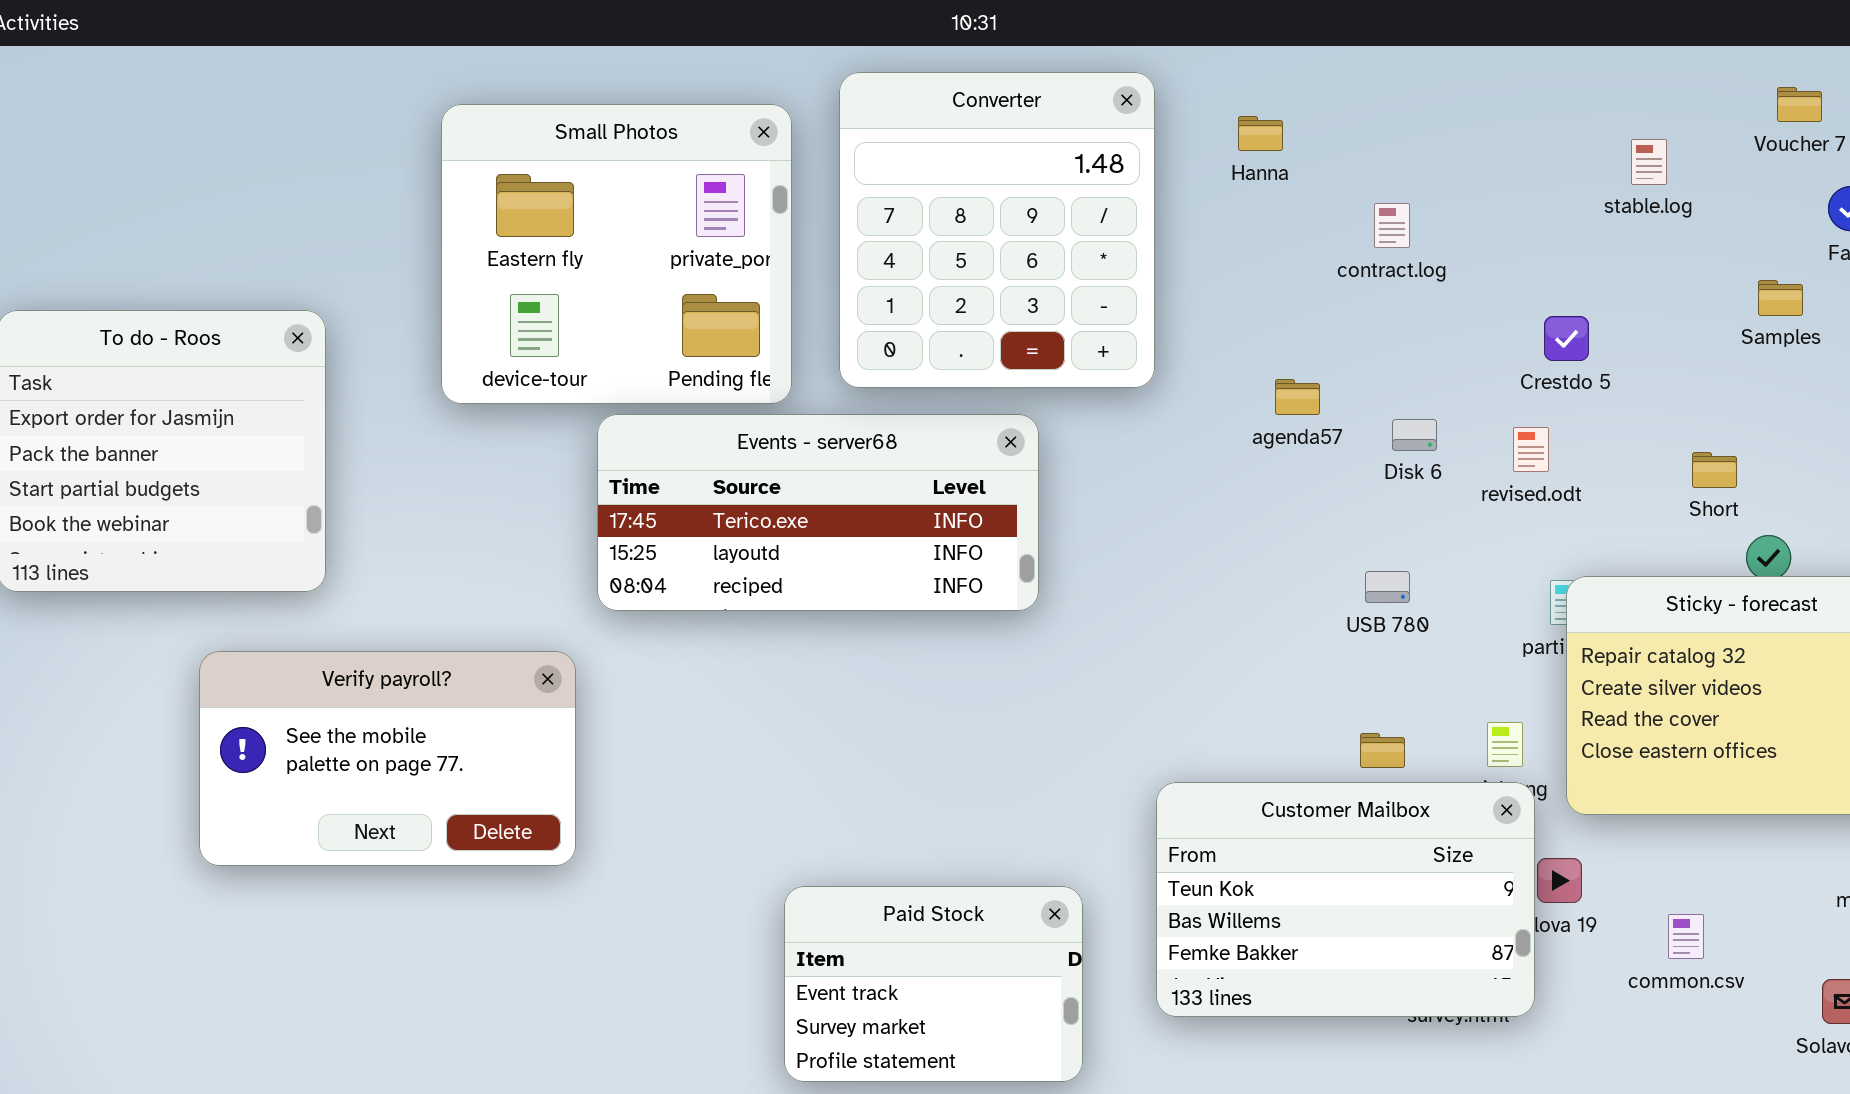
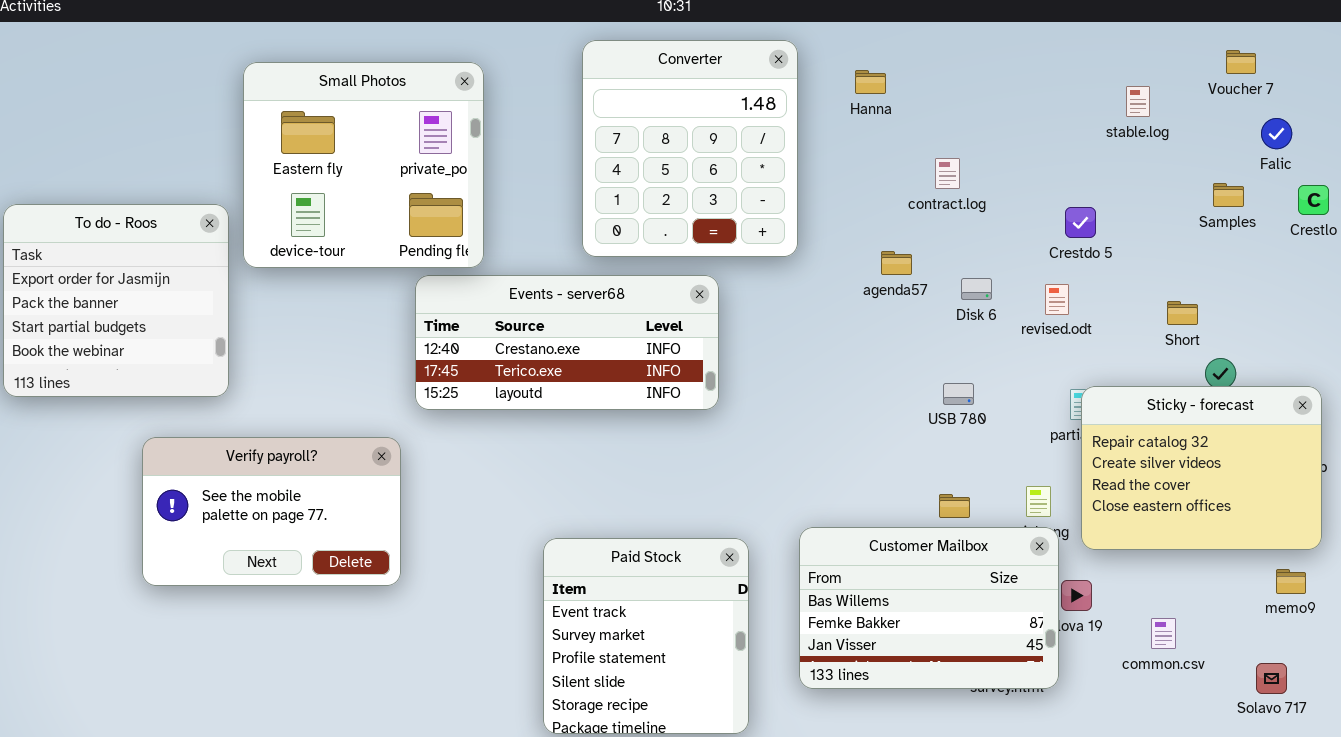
Small Photos: [441,104,792,404] -> [243,62,484,268], moved
contract.log: [1374,203,1410,248] -> [935,158,960,189], moved
Events - server68: [597,414,1039,611] -> [415,275,719,410], scrolled up 1 row
Customer Mailbox: [1156,782,1535,1017] -> [799,527,1059,689], scrolled down 1 row
Paid Stock: [784,886,1083,1082] -> [543,538,749,734], resized

